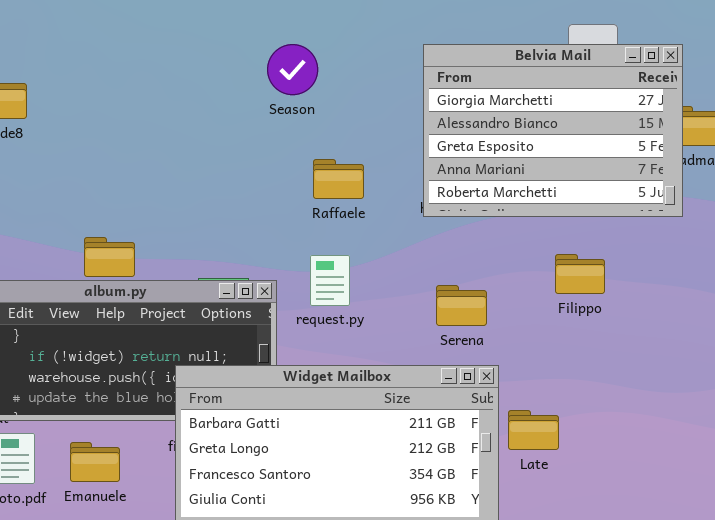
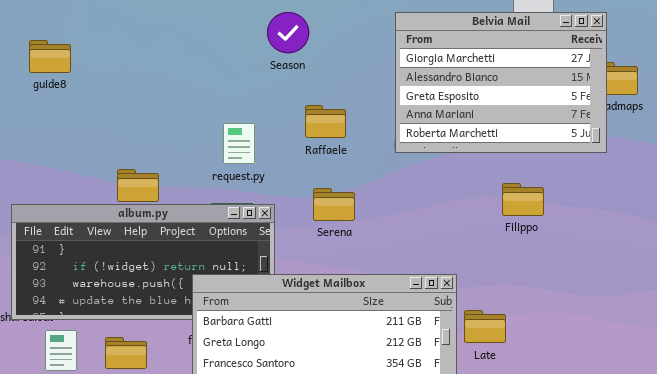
request.py: [310,255,350,306] -> [223,123,255,164], moved
Serena: [436,285,487,326] -> [313,188,355,221], moved

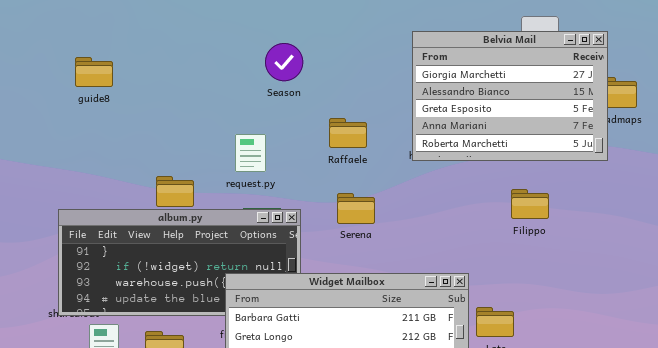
Season: [267,12,309,53] -> [265,43,303,81], moved
request.py: [223,123,255,164] -> [235,134,266,172], moved

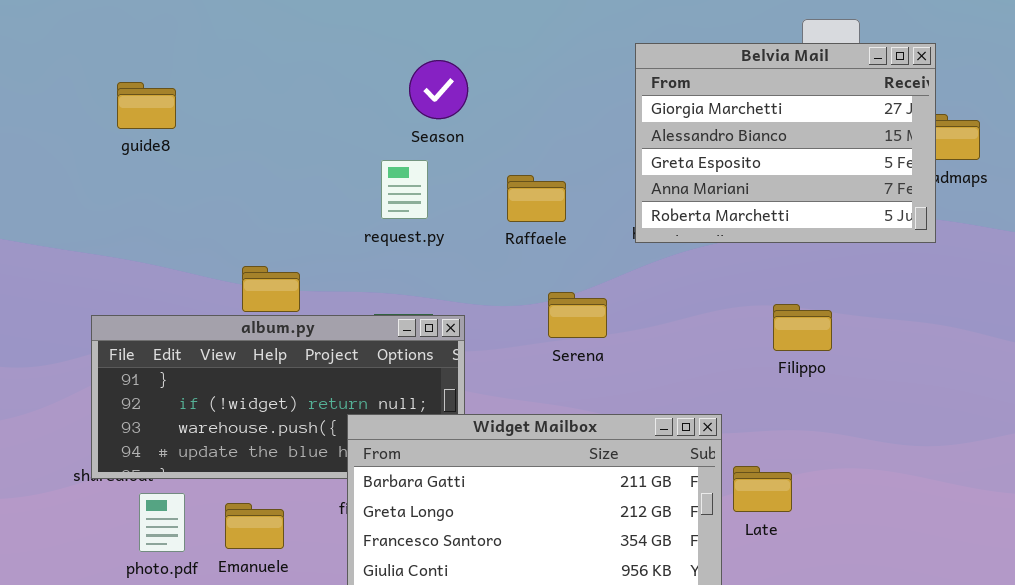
request.py: [235,134,266,172] -> [381,160,428,219], moved
Filippo: [511,189,549,219] -> [773,304,832,351], moved
Serena: [337,193,375,224] -> [548,292,607,338], moved

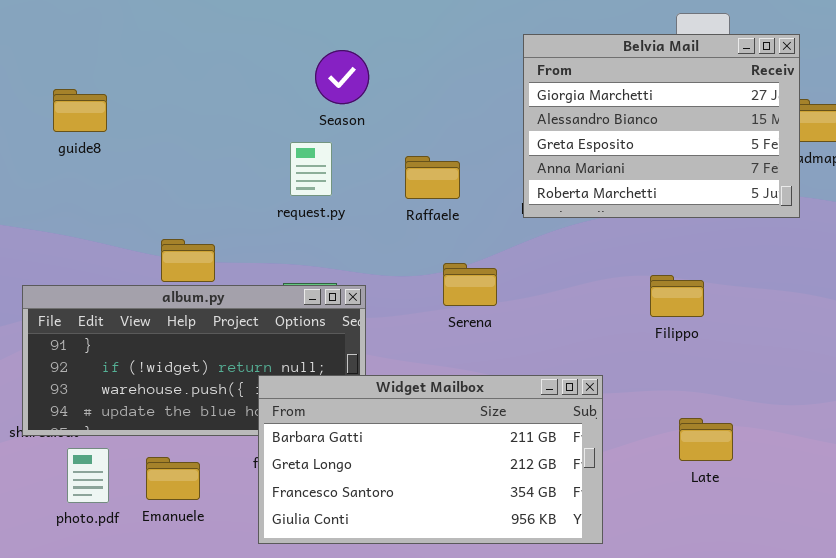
guide8: [117,82,176,129] -> [53,89,107,132], moved
Late: [733,466,792,512] -> [679,418,733,461], moved

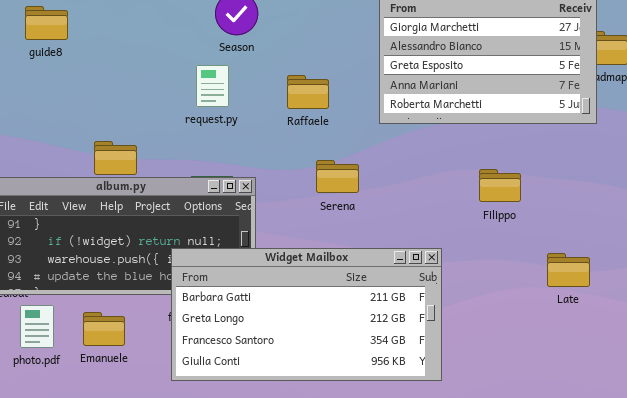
guide8: [53,89,107,132] -> [25,6,68,40], moved
Late: [679,418,733,461] -> [547,253,590,287], moved

